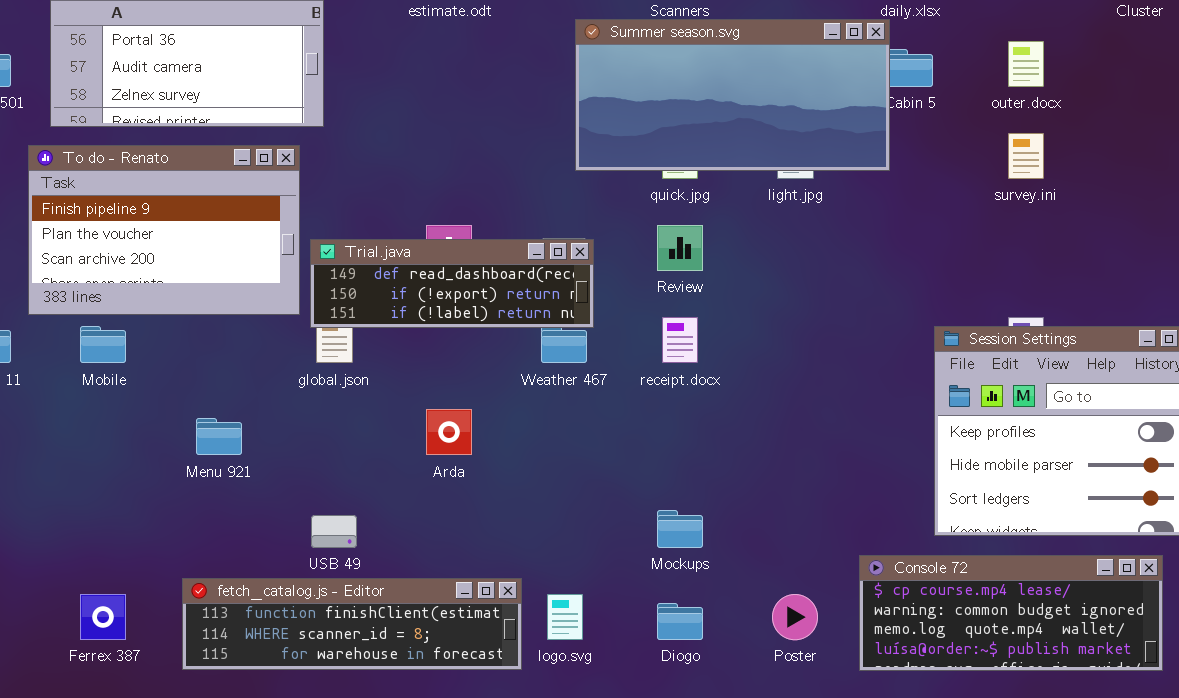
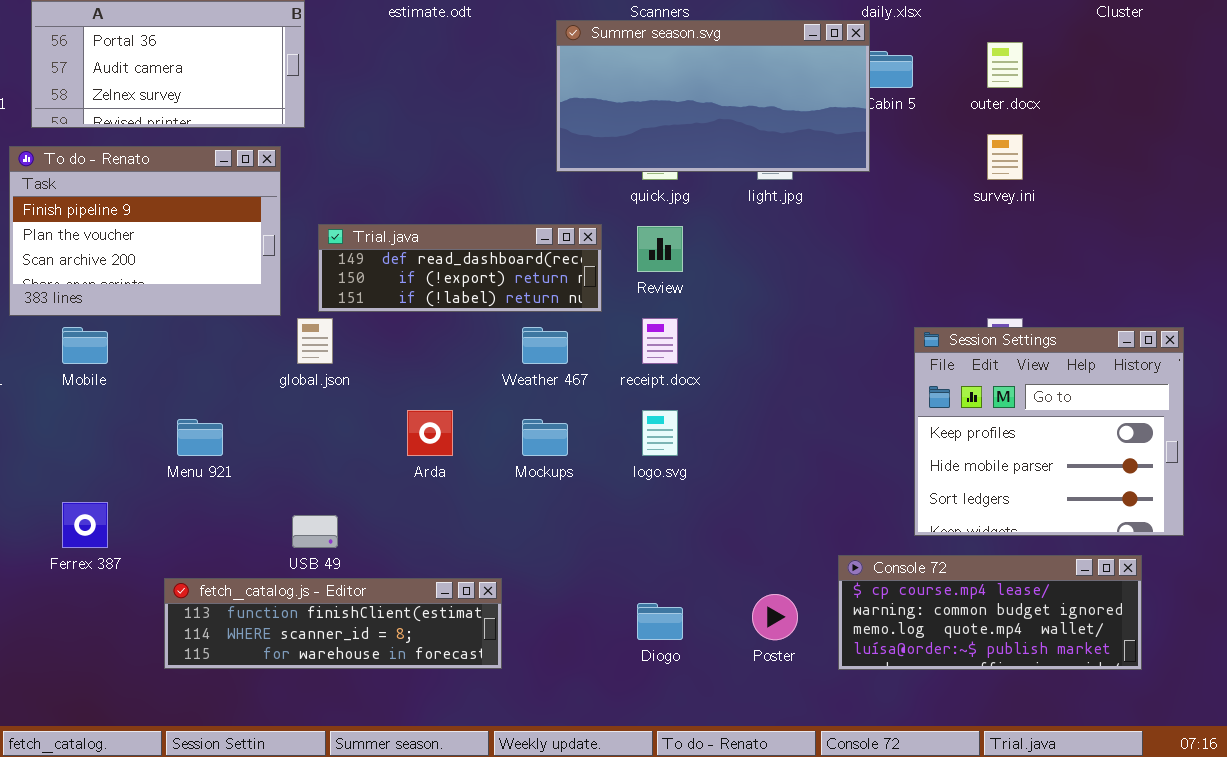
Trial.java: [310,239,594,328] -> [318,224,602,312], moved
Mockups: [657,510,703,548] -> [522,419,568,456], moved
Ferrex 387: [80,594,126,640] -> [62,502,108,548], moved
logo.svg: [547,594,583,640] -> [642,410,678,456], moved

